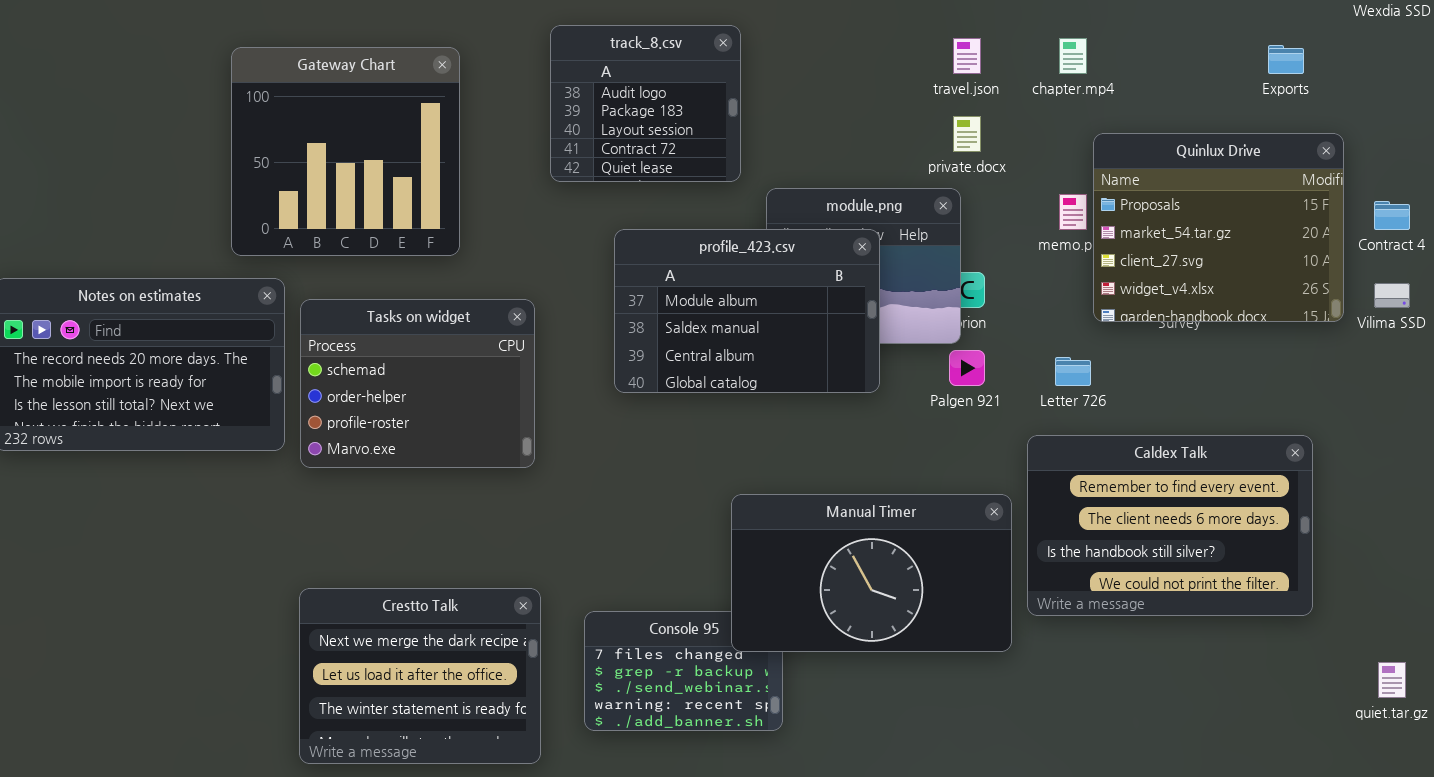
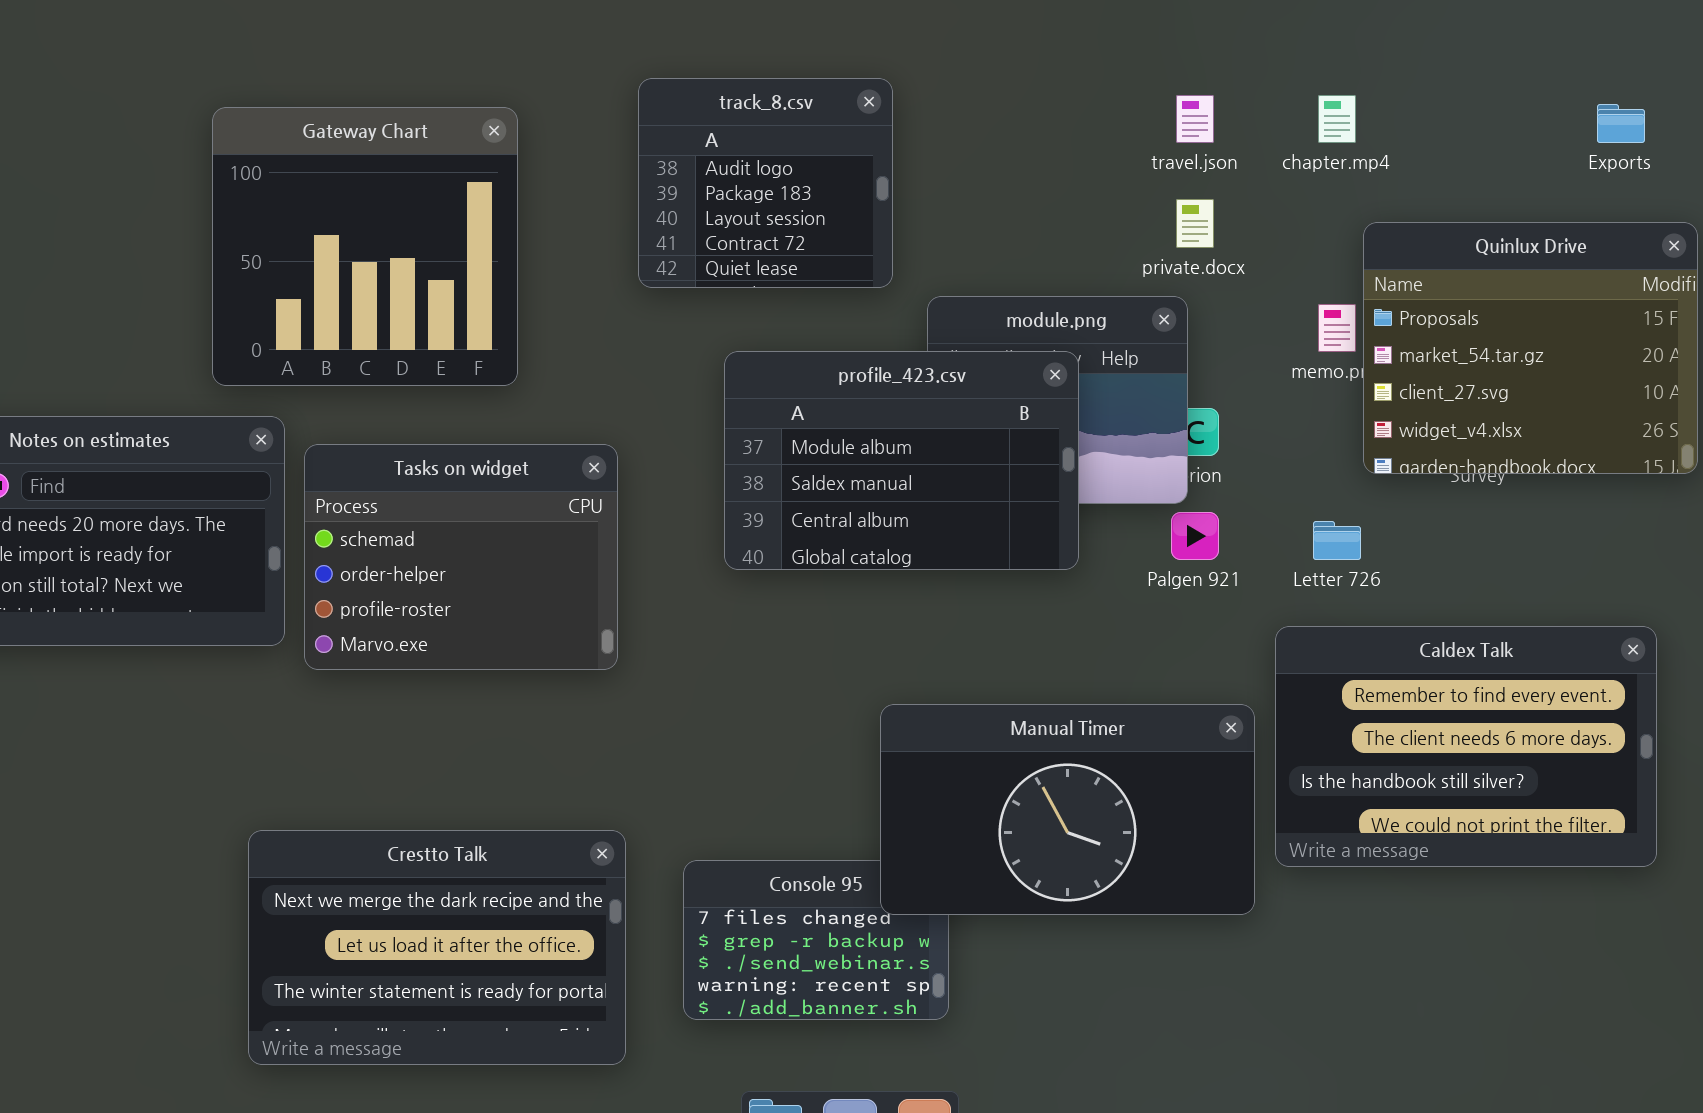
Crestto Talk: [299,588,541,764] -> [248,830,626,1065], resized

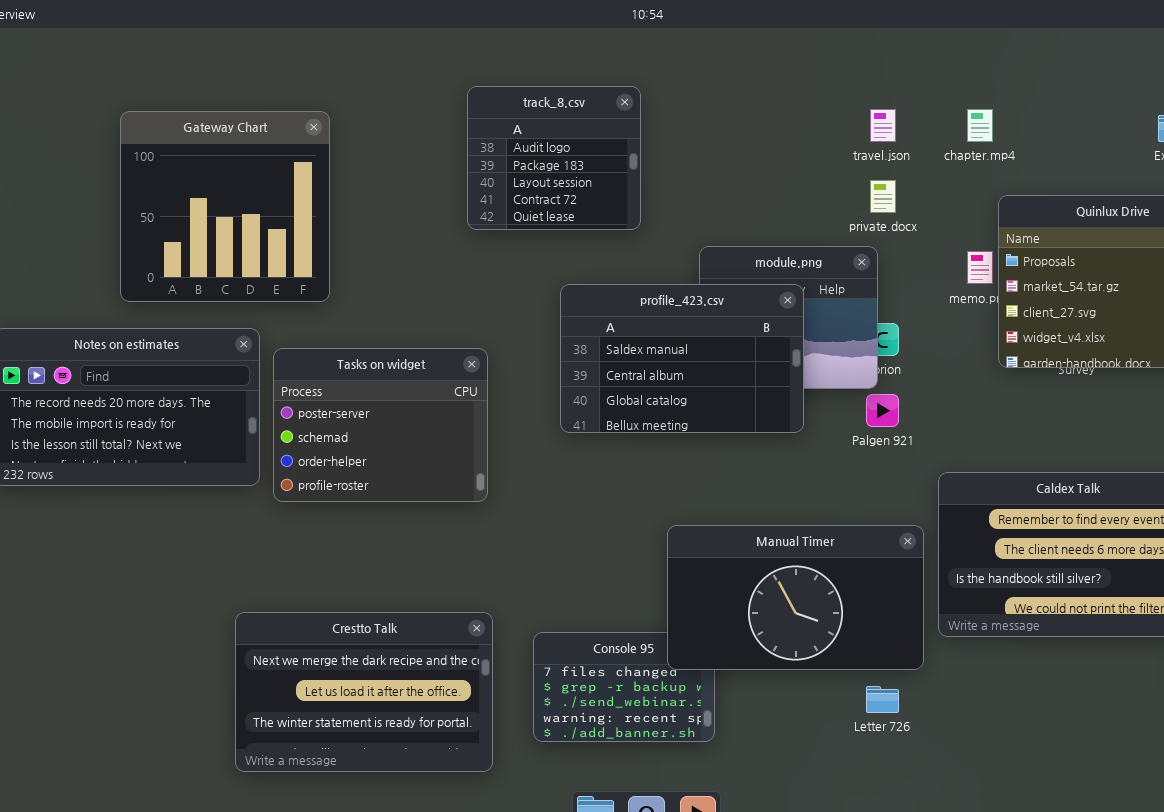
track_8.csv: [638,78,893,288] -> [467,86,641,230], moved
Gateway Chart: [212,107,518,386] -> [120,111,330,302], moved
profile_423.csv: [724,351,1079,570] -> [560,284,804,433], scrolled down 1 row
Tasks on widget: [304,444,618,670] -> [273,348,488,502], scrolled up 1 row
Letter 726: [1313,521,1361,560] -> [866,686,899,713], moved

